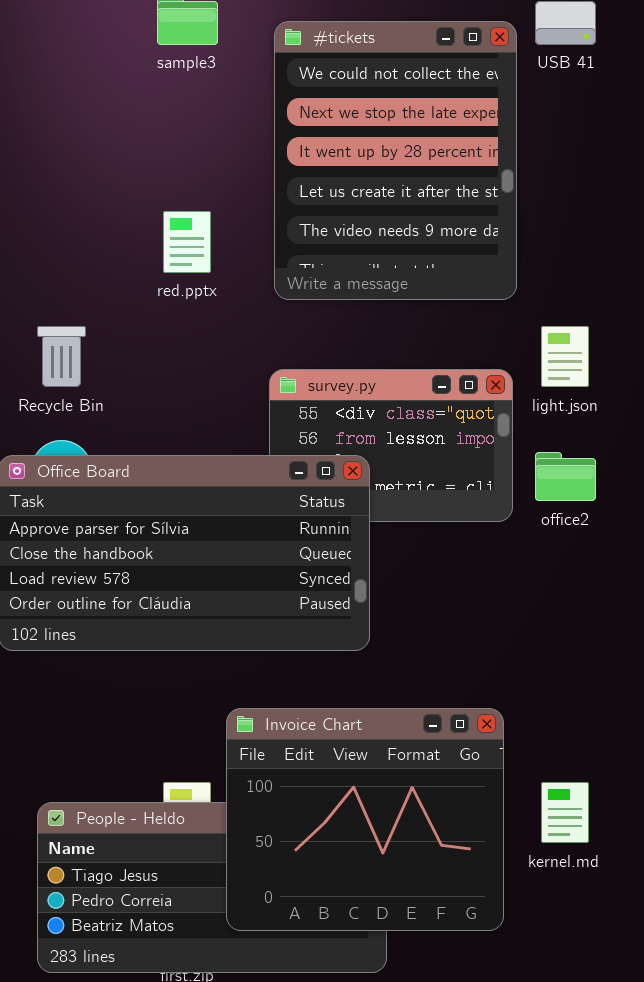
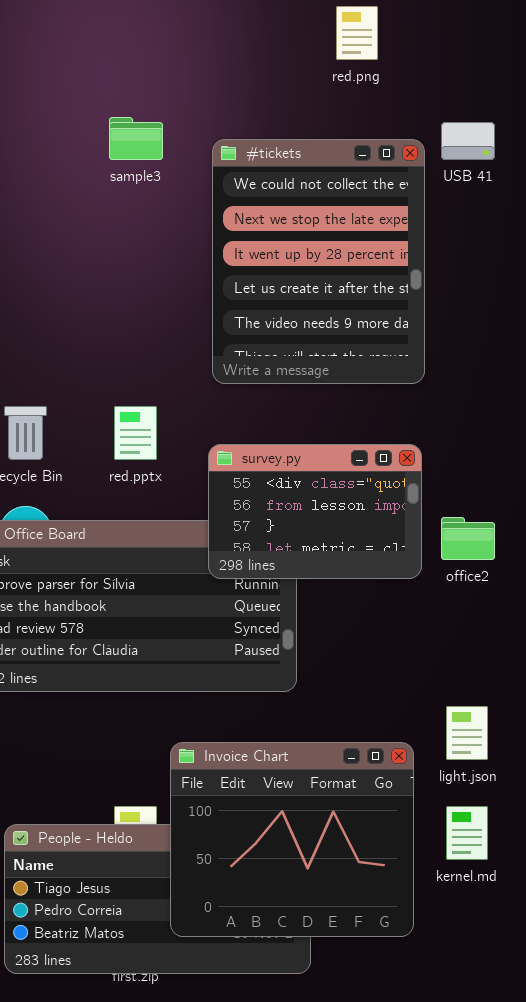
red.pptx: [163,211,211,273] -> [114,406,157,460], moved
light.json: [541,326,589,387] -> [446,706,488,760], moved
survey.py: [269,369,513,522] -> [208,444,422,579], raised

